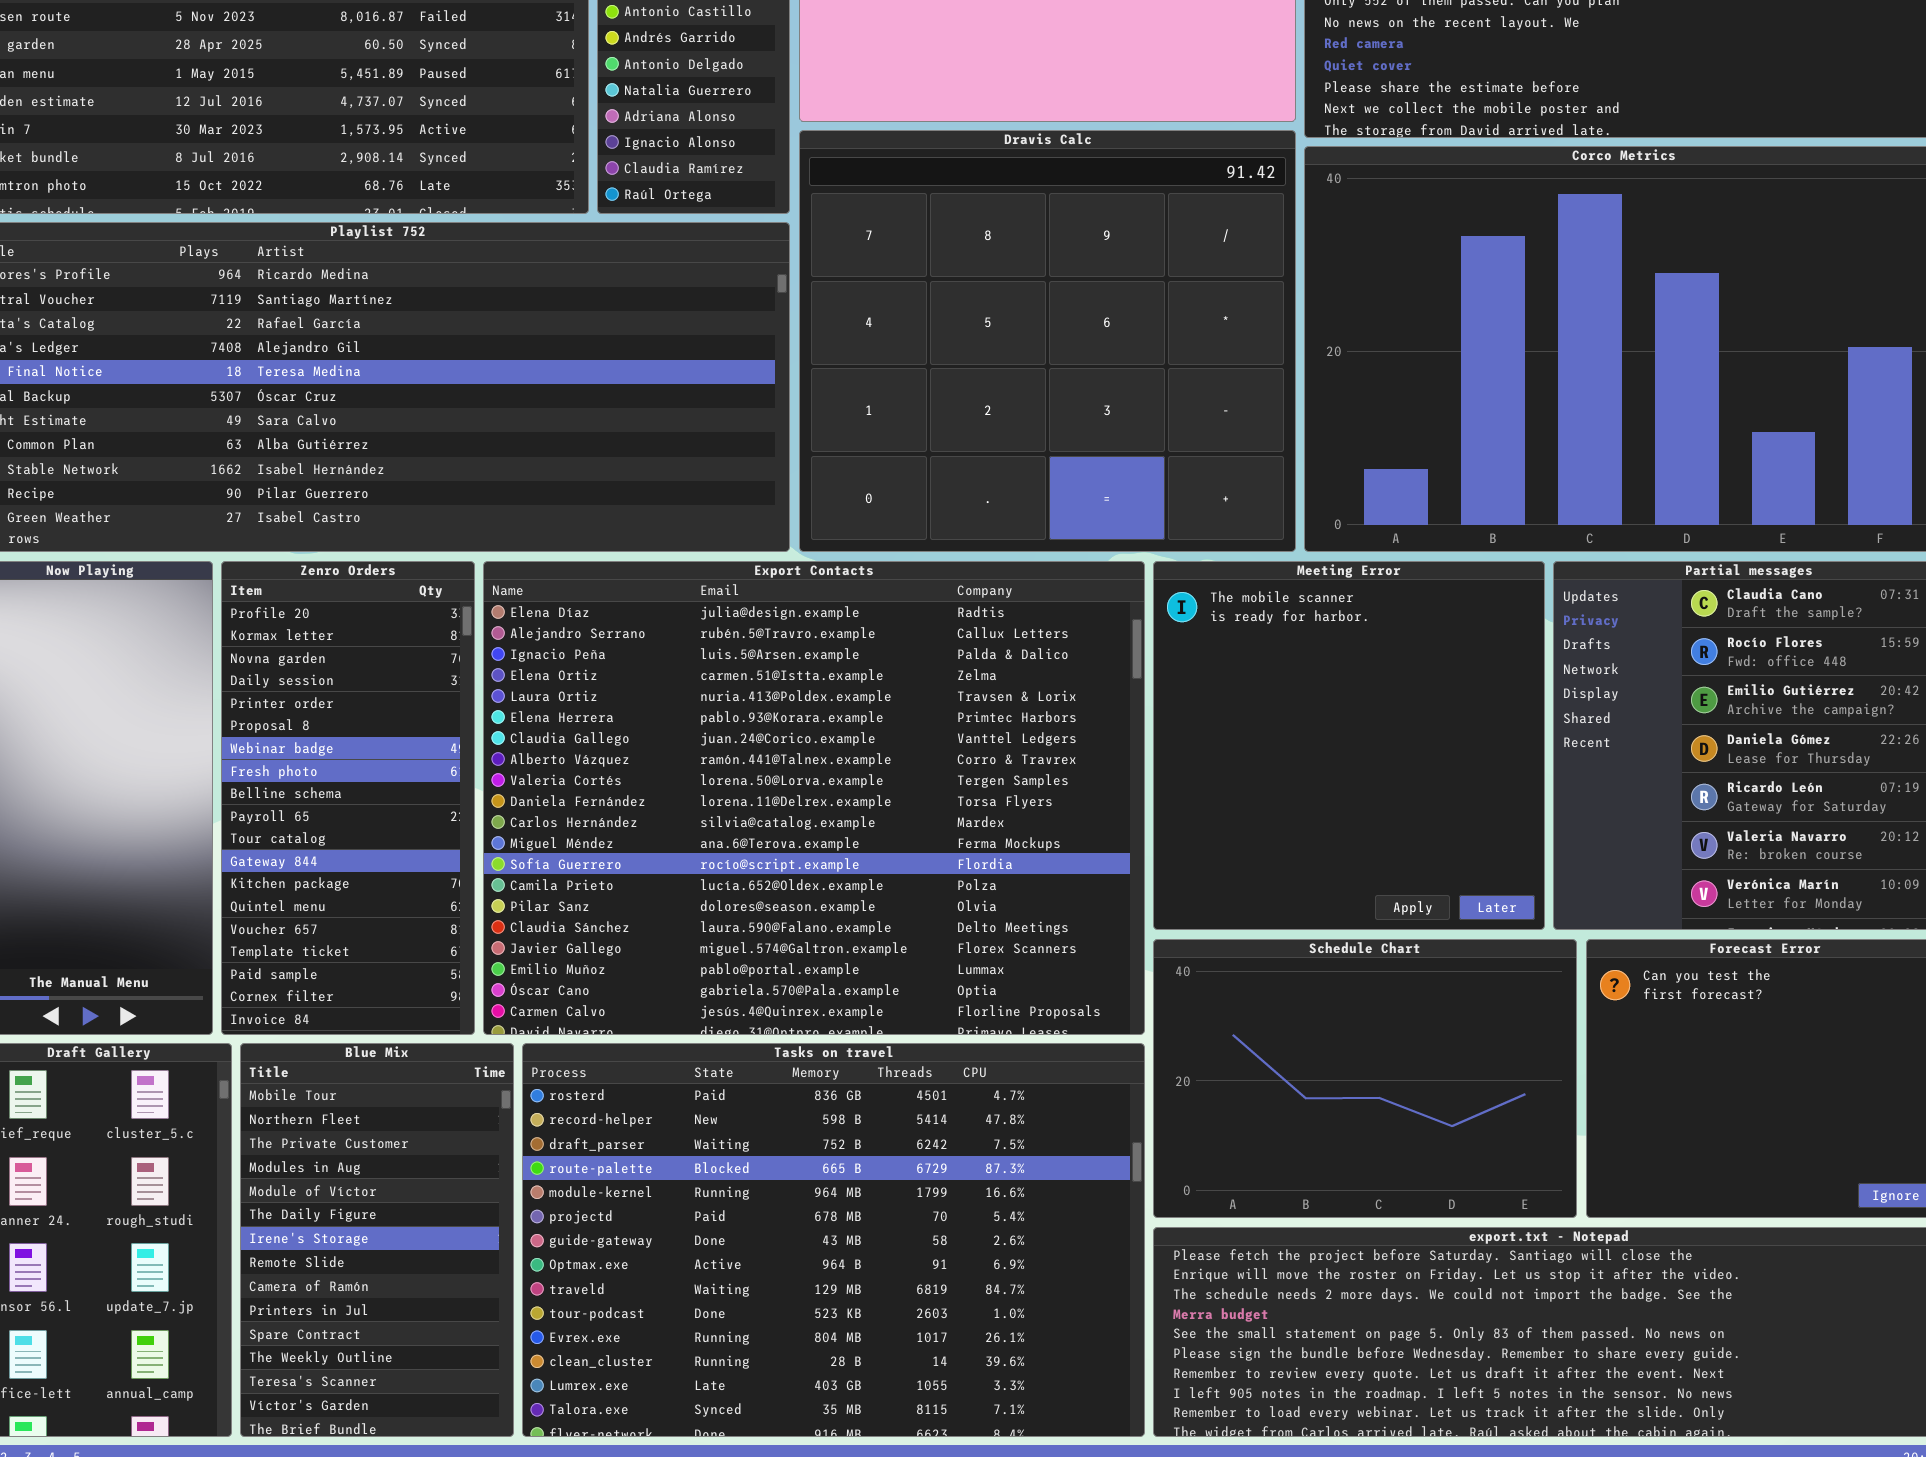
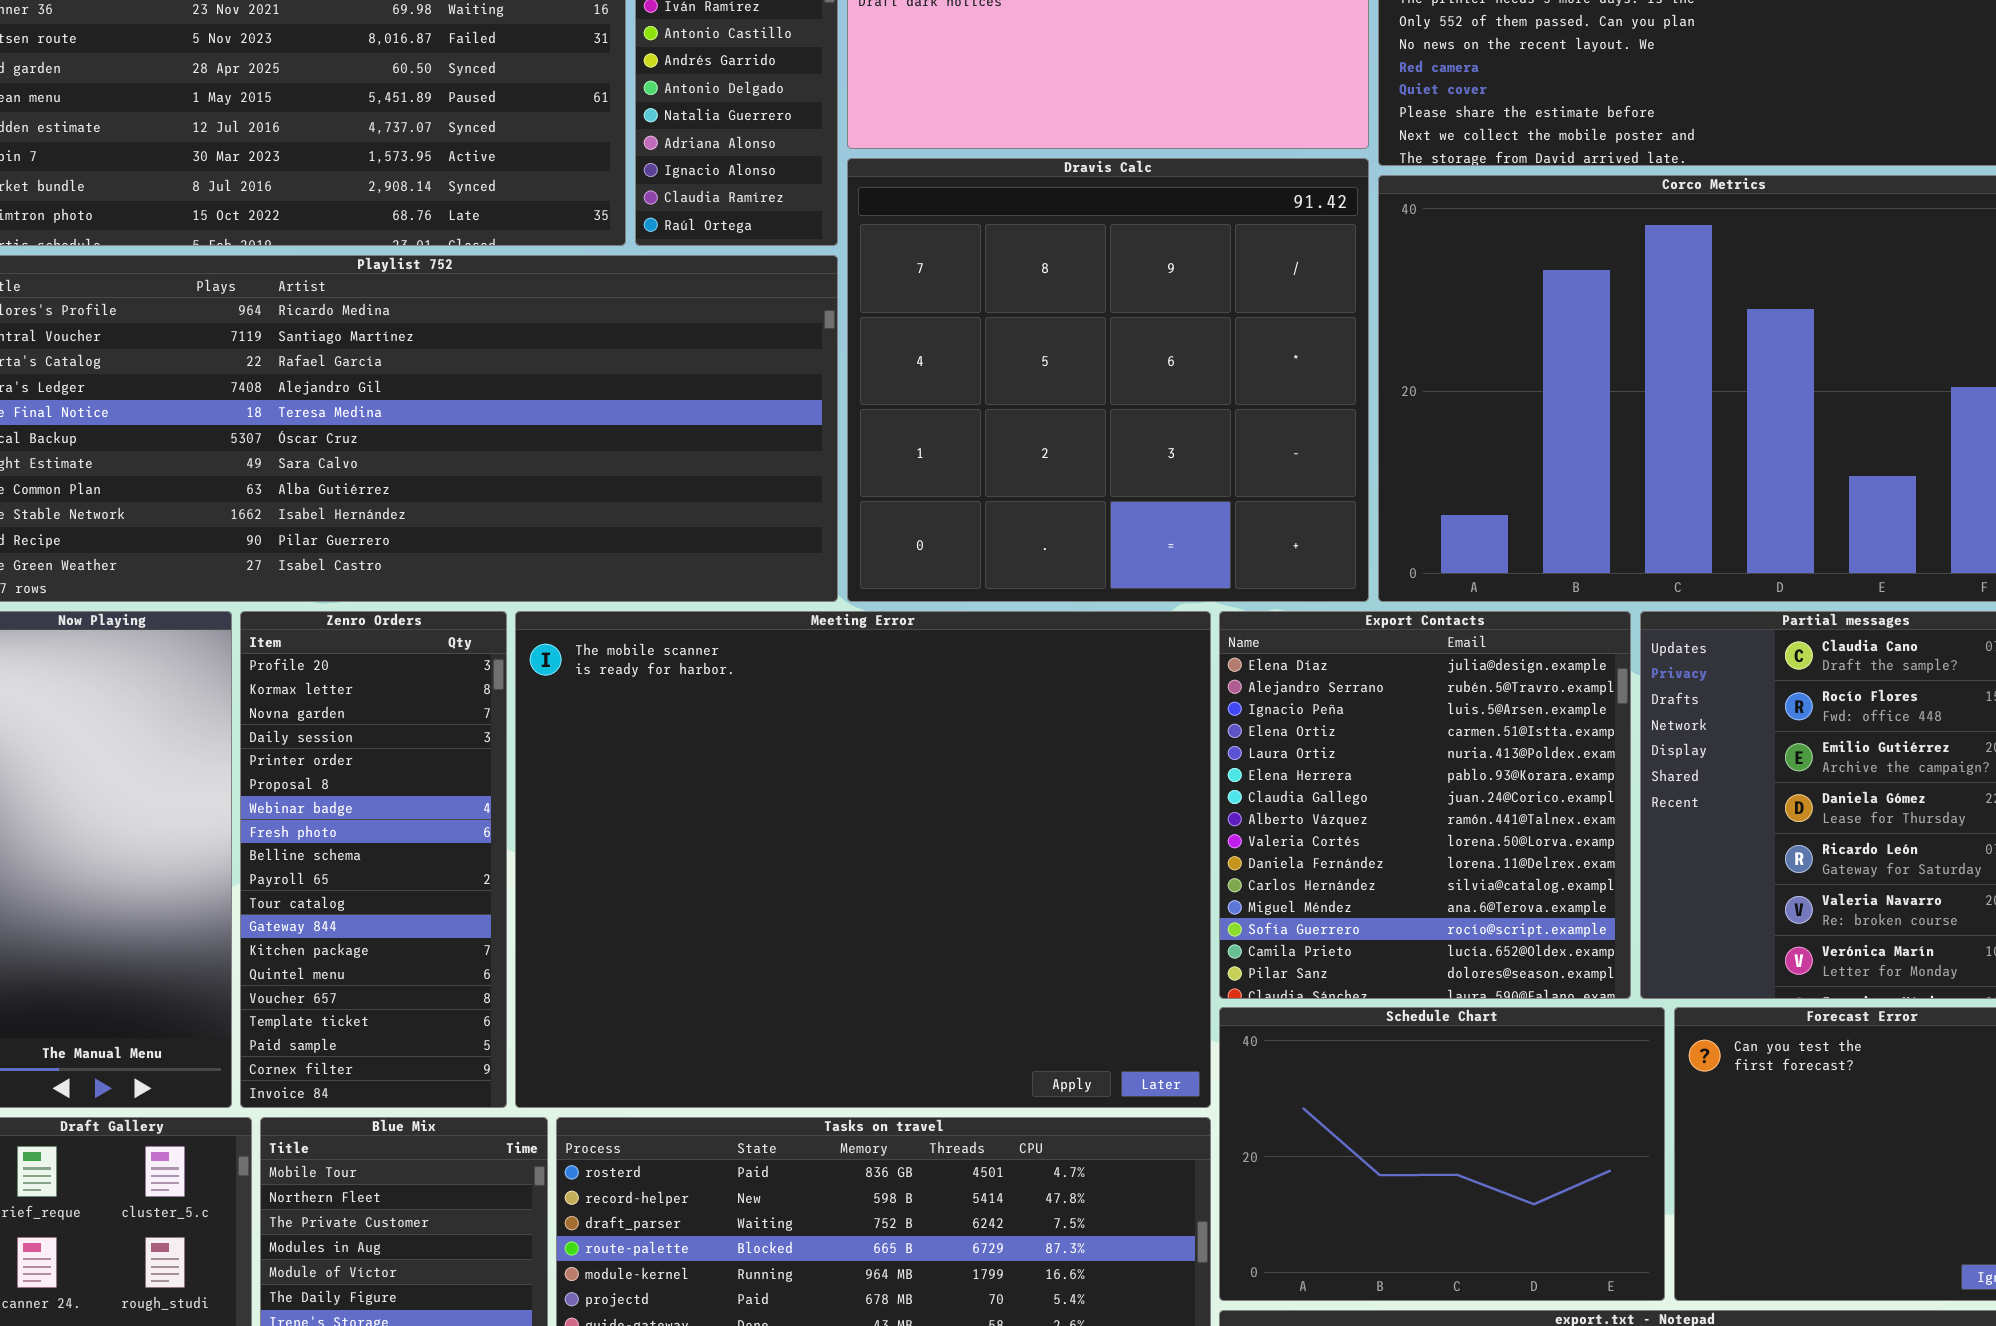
Export Contacts: [483,561,1145,1035] -> [1219,611,1631,999], moved, resized
Meeting Error: [1153,561,1545,930] -> [515,611,1211,1108], moved, resized

